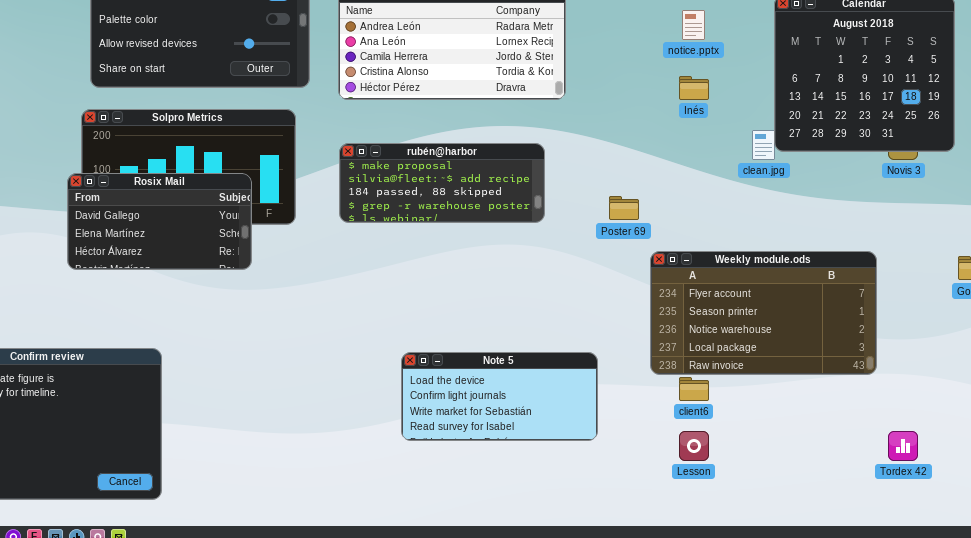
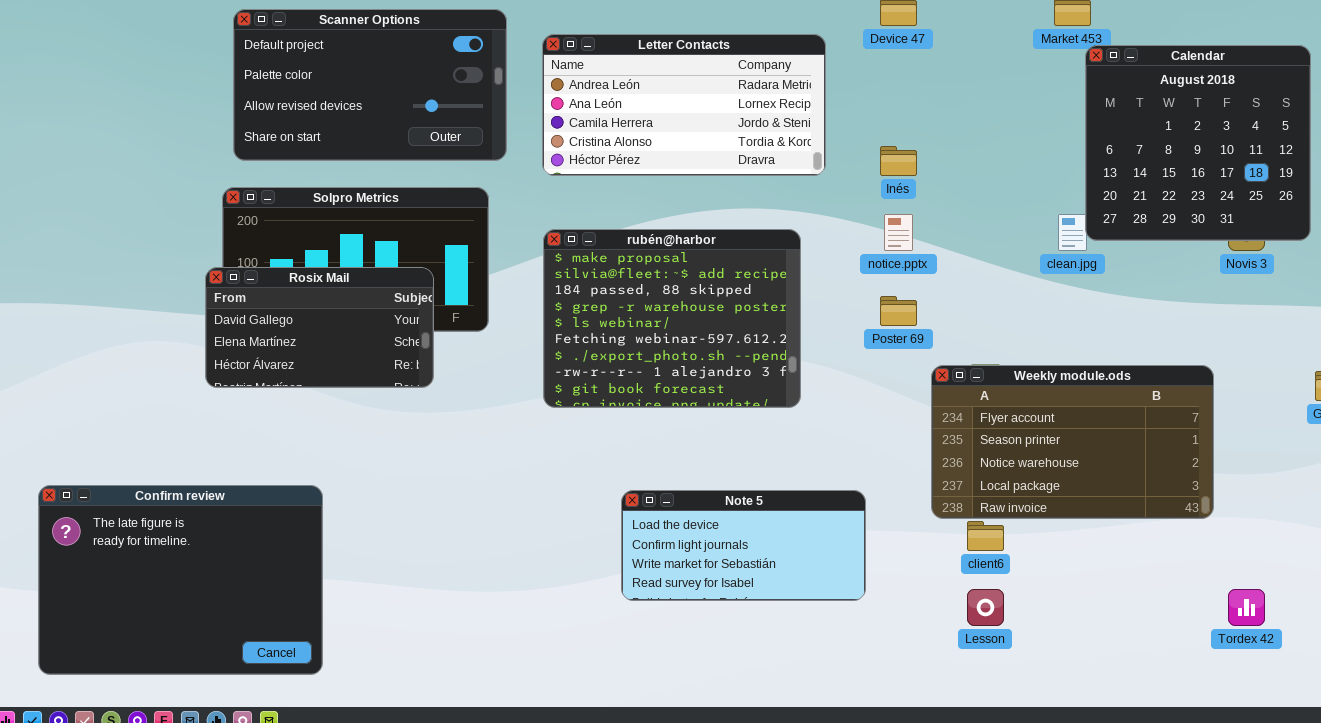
notice.pptx: [682,10,705,40] -> [884,214,913,251], moved
Inés: [679,76,709,100] -> [880,146,917,176], moved
rubén@harbor: [339,143,545,223] -> [543,229,801,408], resized

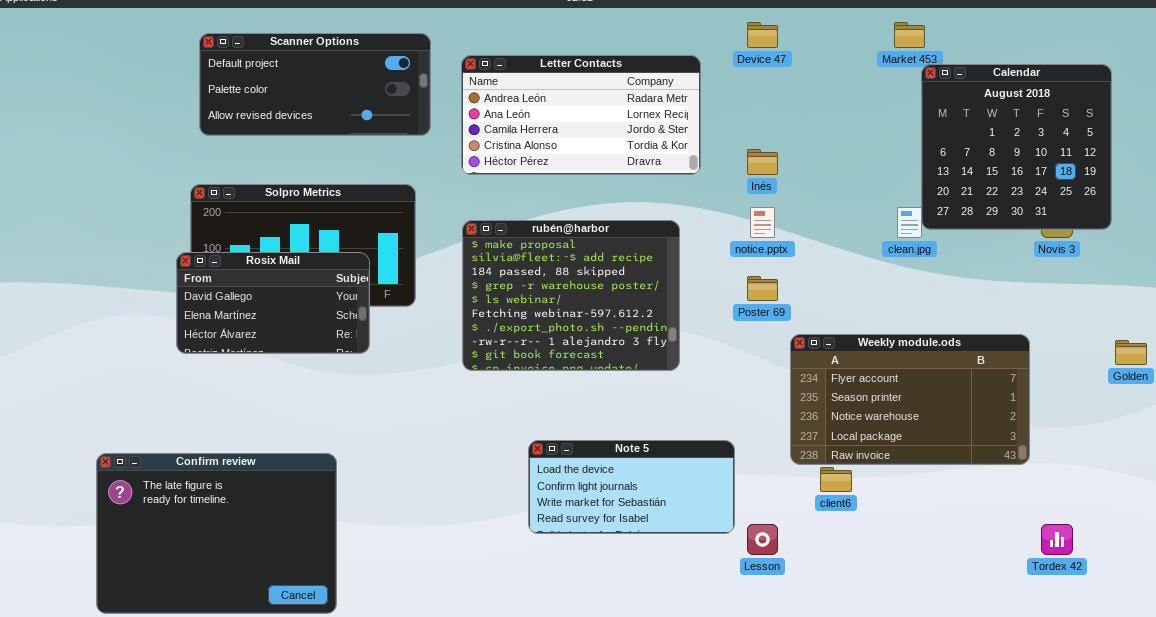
Scanner Options: [233,9,507,161] -> [199,33,431,136], resized
Confirm review: [38,485,323,675] -> [96,453,337,614], moved
Lesson: [967,589,1004,626] -> [747,524,778,555], moved

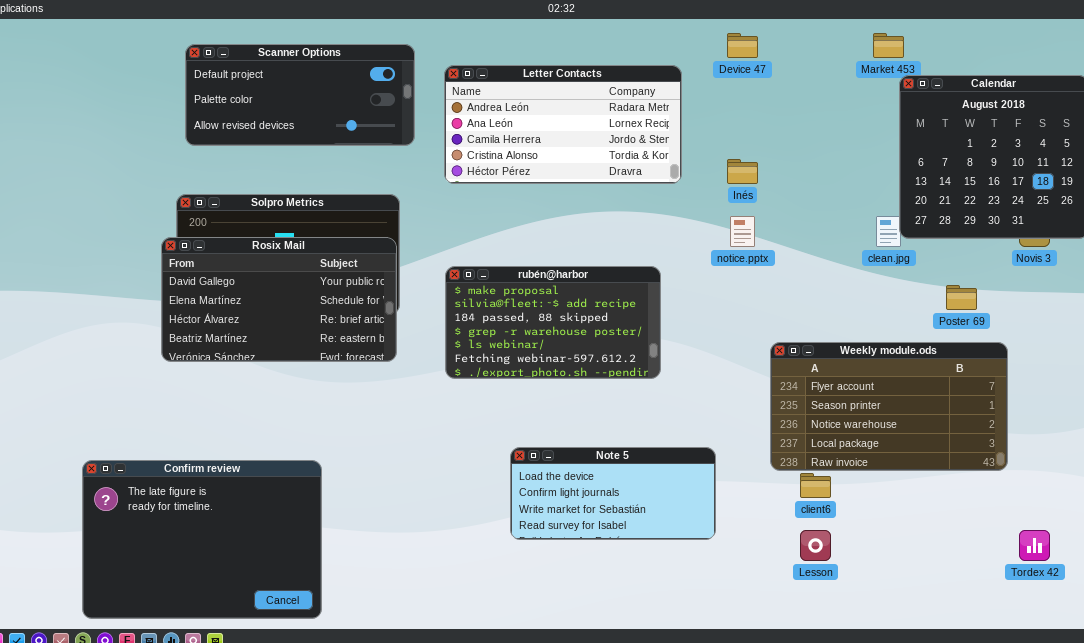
rubén@harbor: [462,220,680,371] -> [445,266,661,379], resized
Rosix Mail: [176,252,370,354] -> [161,237,397,362], resized
Poster 69: [747,276,778,301] -> [946,285,977,310], moved
Lesson: [747,524,778,555] -> [800,530,831,561], moved

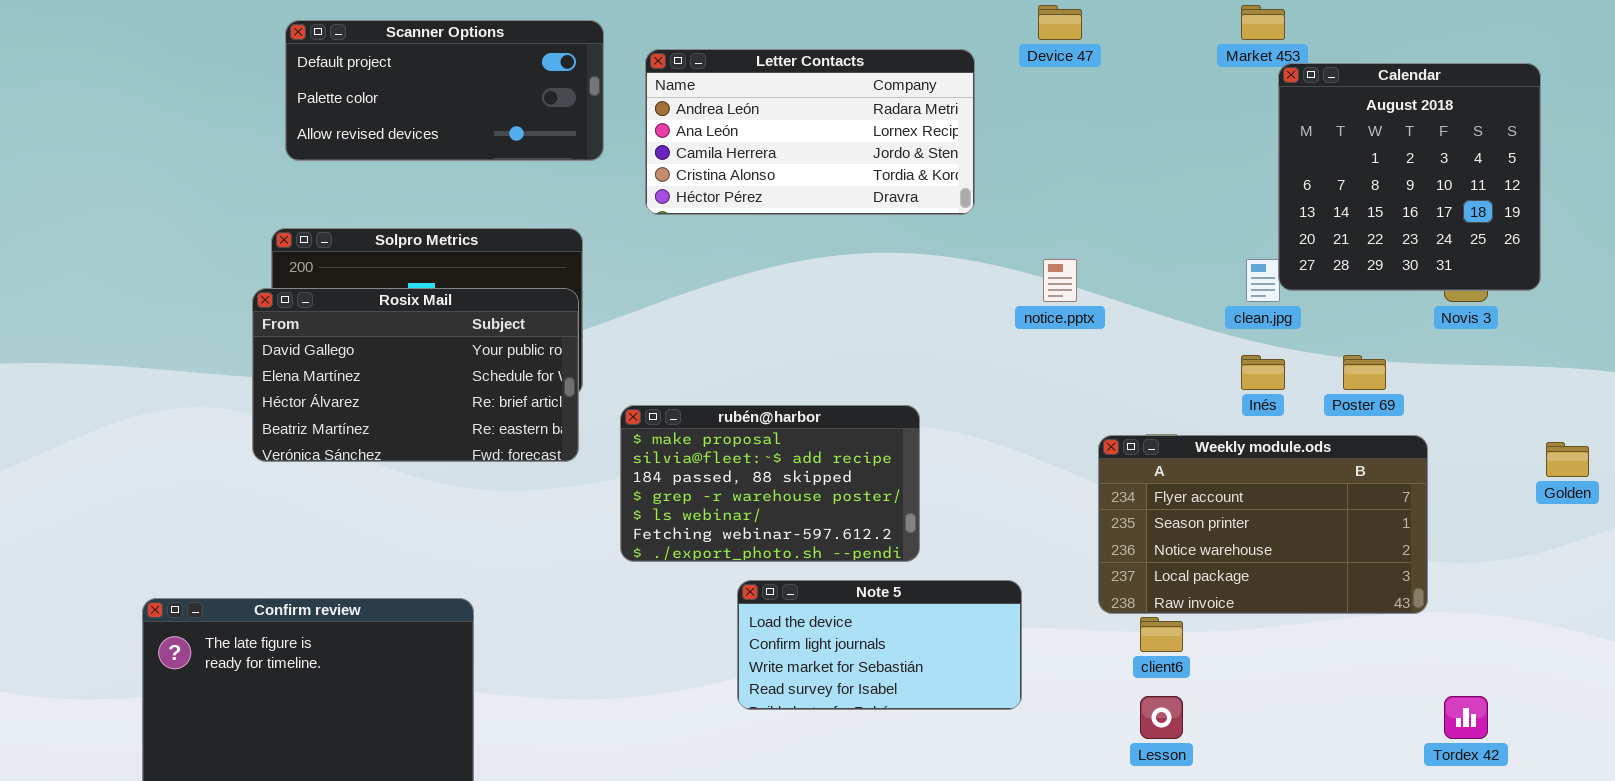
Inés: [727,159,758,184] -> [1241,355,1285,390], moved
rubén@harbor: [445,266,661,379] -> [620,405,920,562], moved

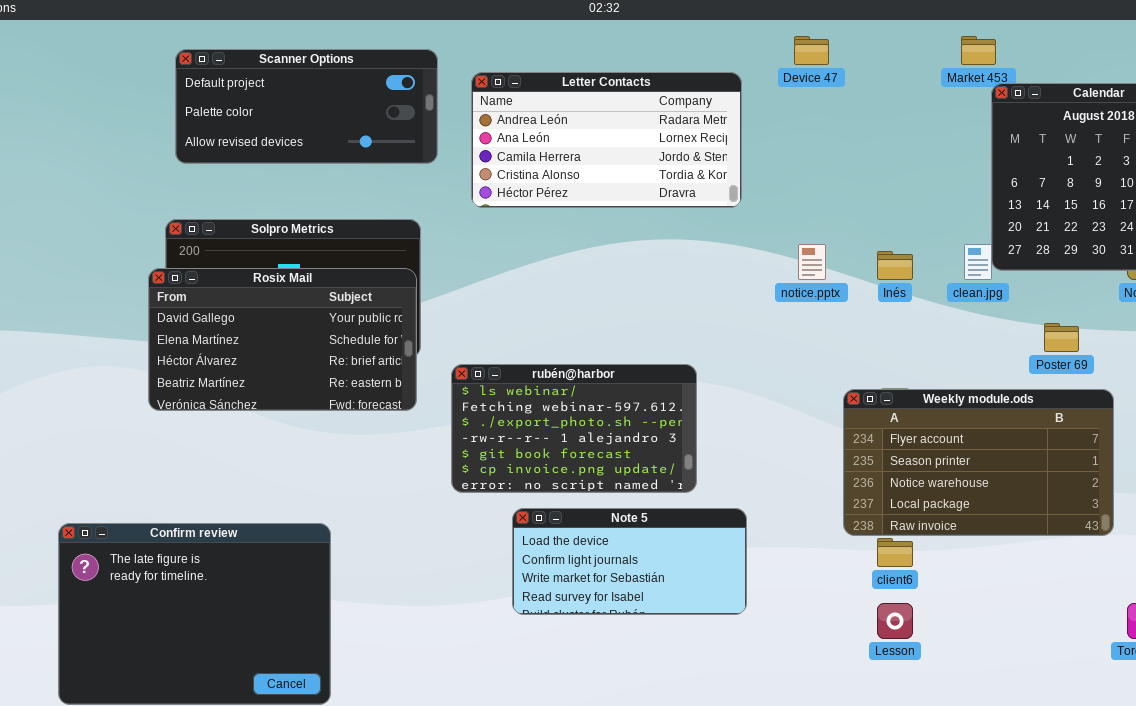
Inés: [1241,355,1285,390] -> [877,251,913,280], moved
rubén@harbor: [620,405,920,562] -> [451,364,697,493], scrolled down 4 rows
Note 5: [737,580,1022,710] -> [512,508,747,615], moved

